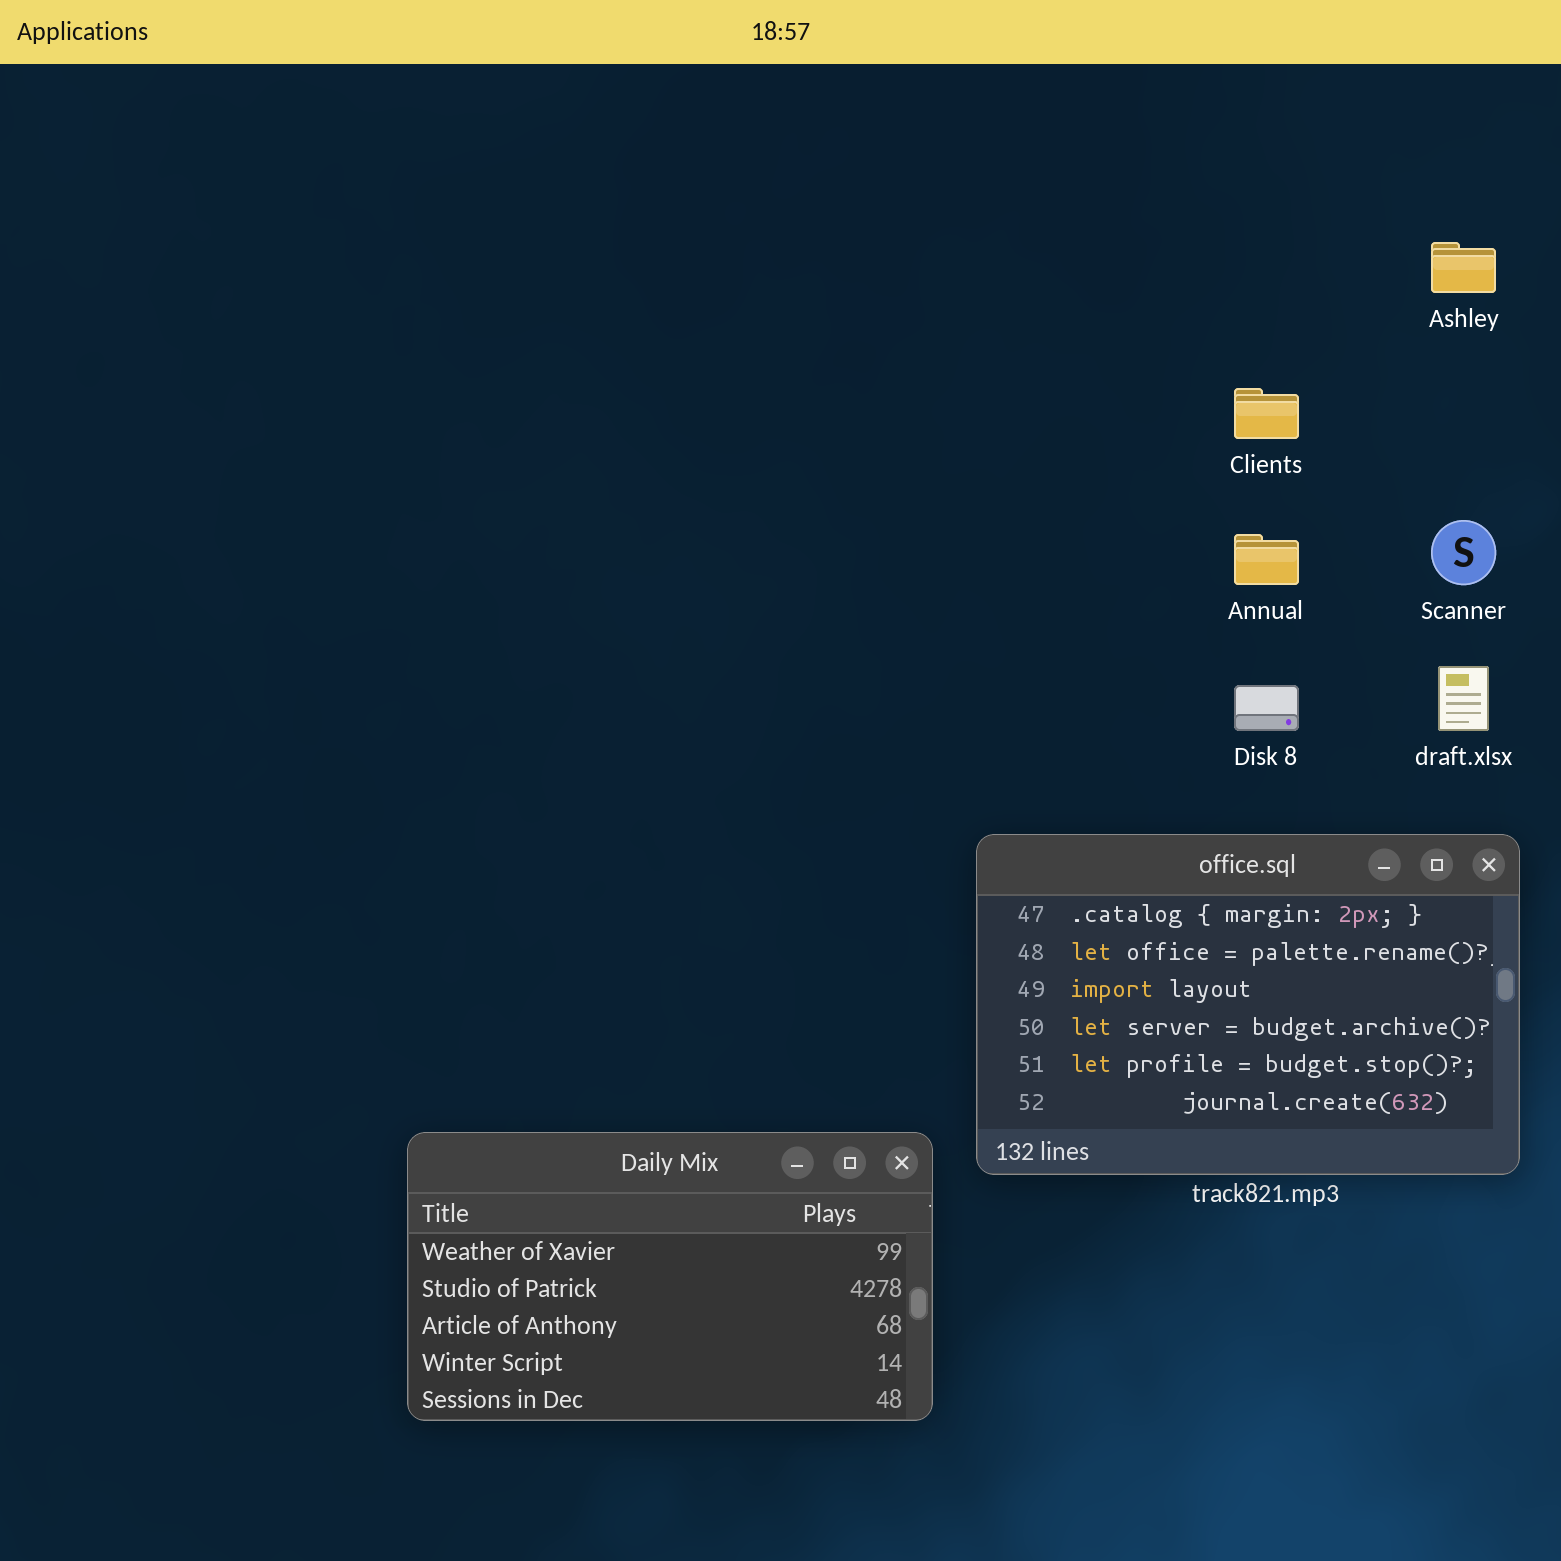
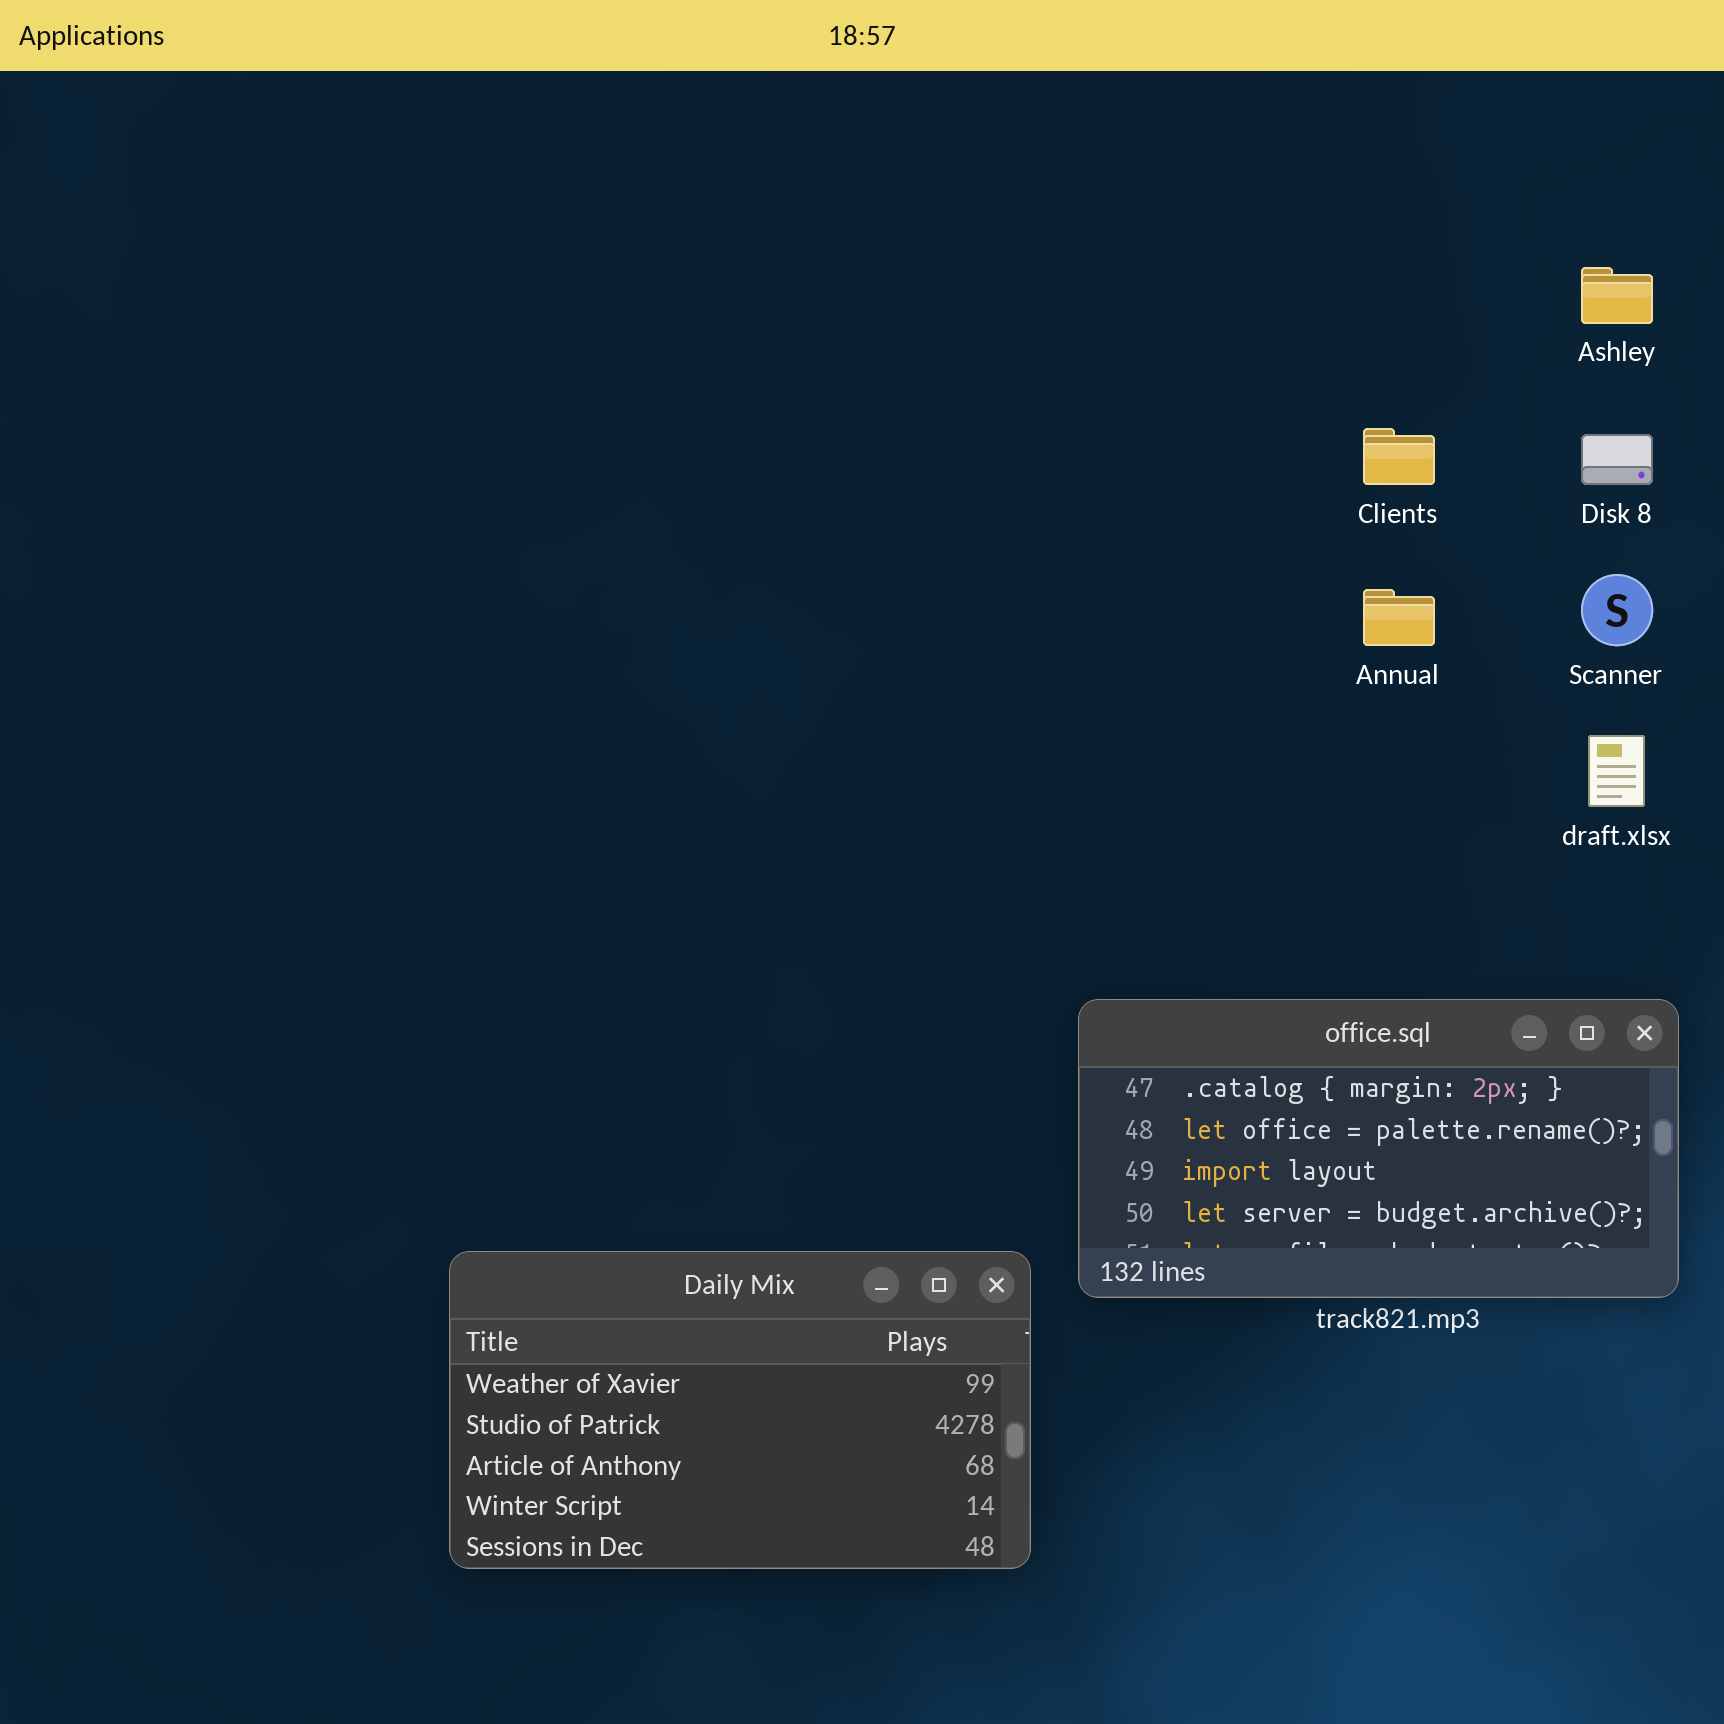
Disk 8: [1234,685,1299,731] -> [1581,434,1653,485], moved
office.sql: [976,834,1520,1175] -> [1078,999,1679,1298], resized

